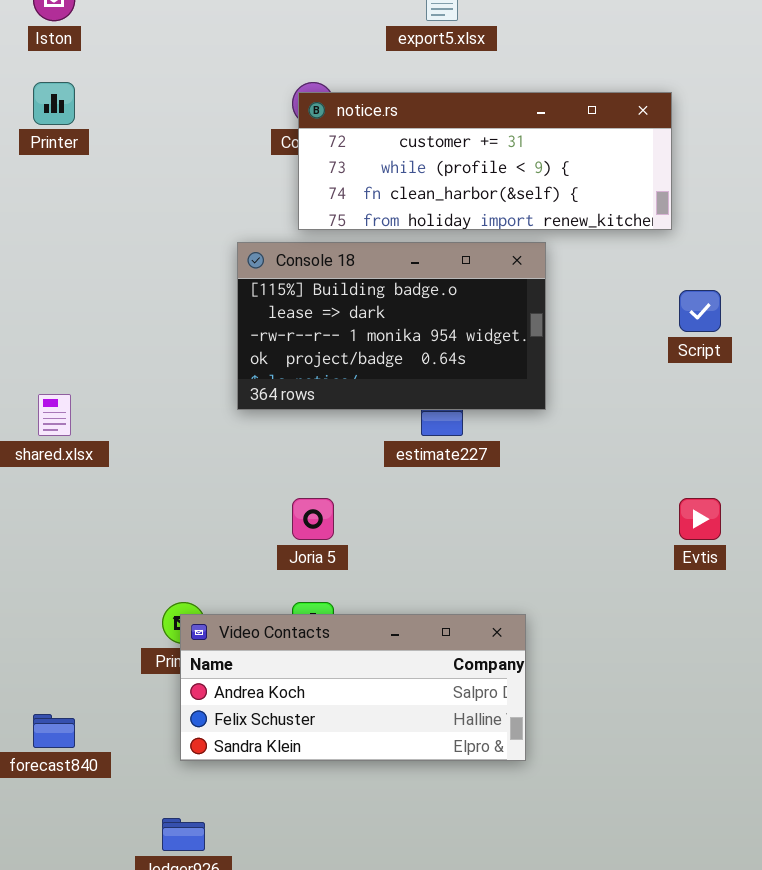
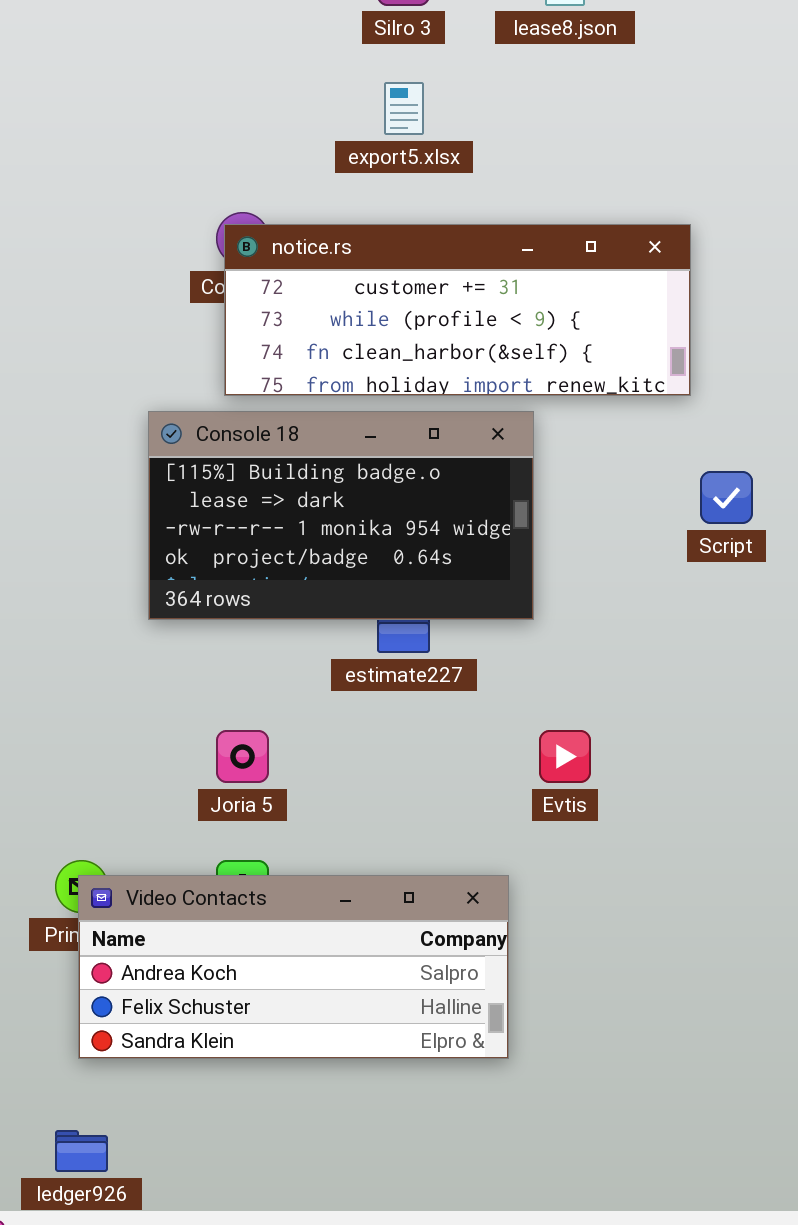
Evtis: [679,498,721,540] -> [539,730,591,783], moved

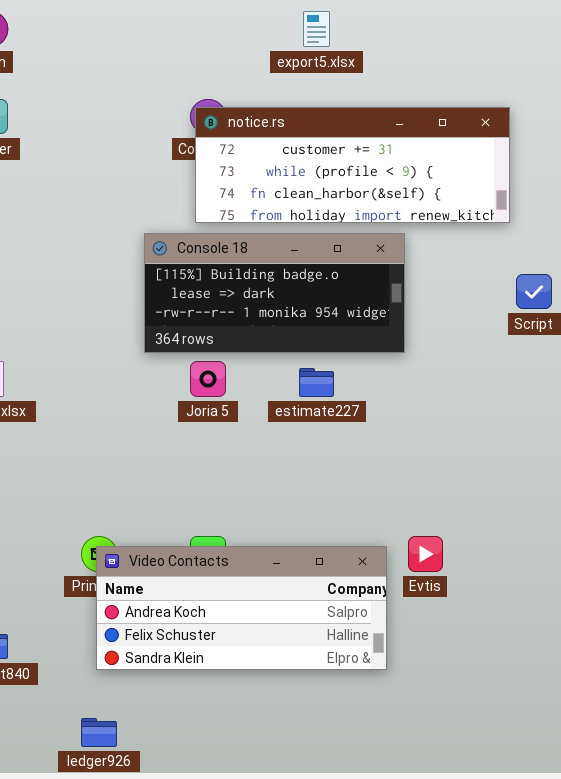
Console 18: [148,411,534,620] -> [144,233,405,353], resized
Joria 5: [216,730,269,783] -> [190,361,226,397], moved
Evtis: [539,730,591,783] -> [408,536,443,572], moved

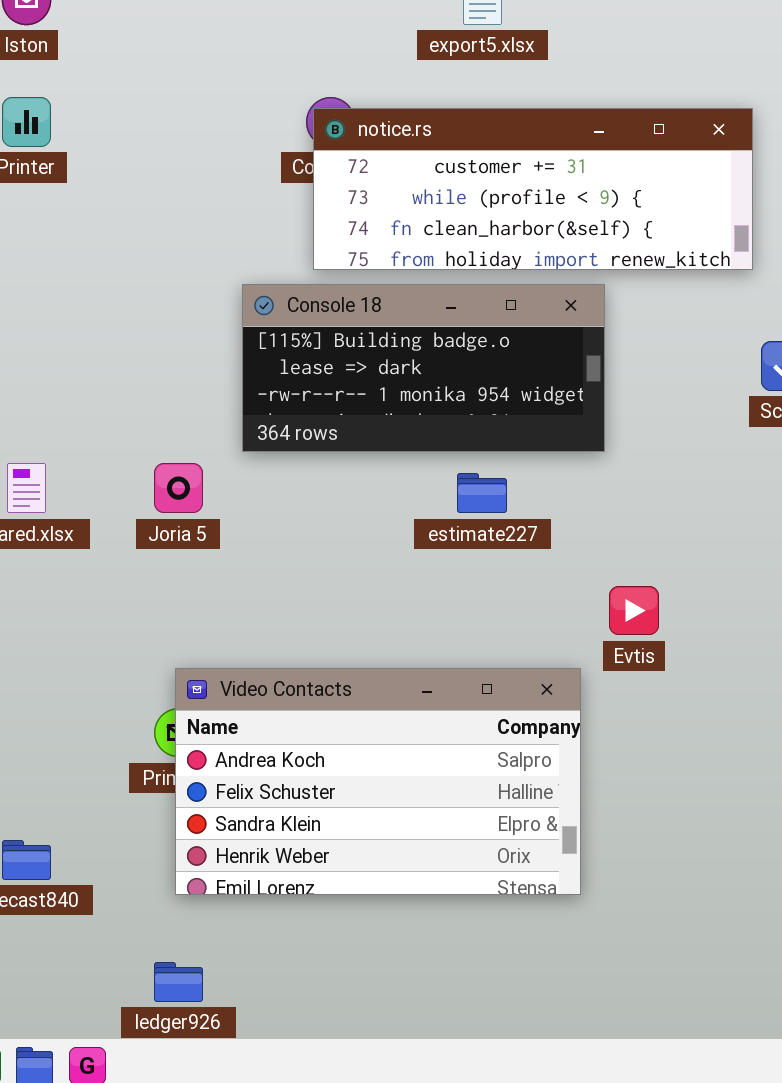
Joria 5: [190,361,226,397] -> [154,463,203,513], moved
Evtis: [408,536,443,572] -> [609,586,659,635], moved
Video Contacts: [96,546,387,670] -> [175,668,581,895], resized

